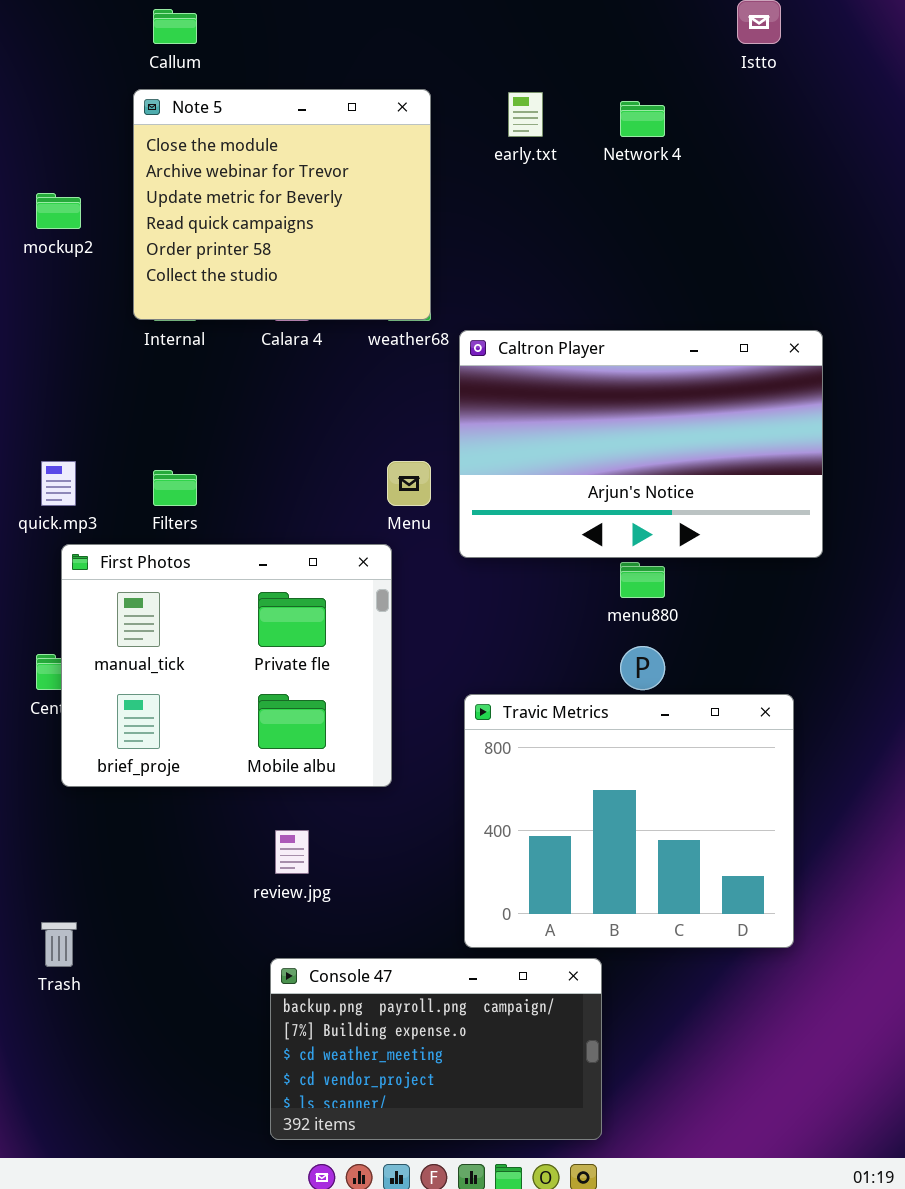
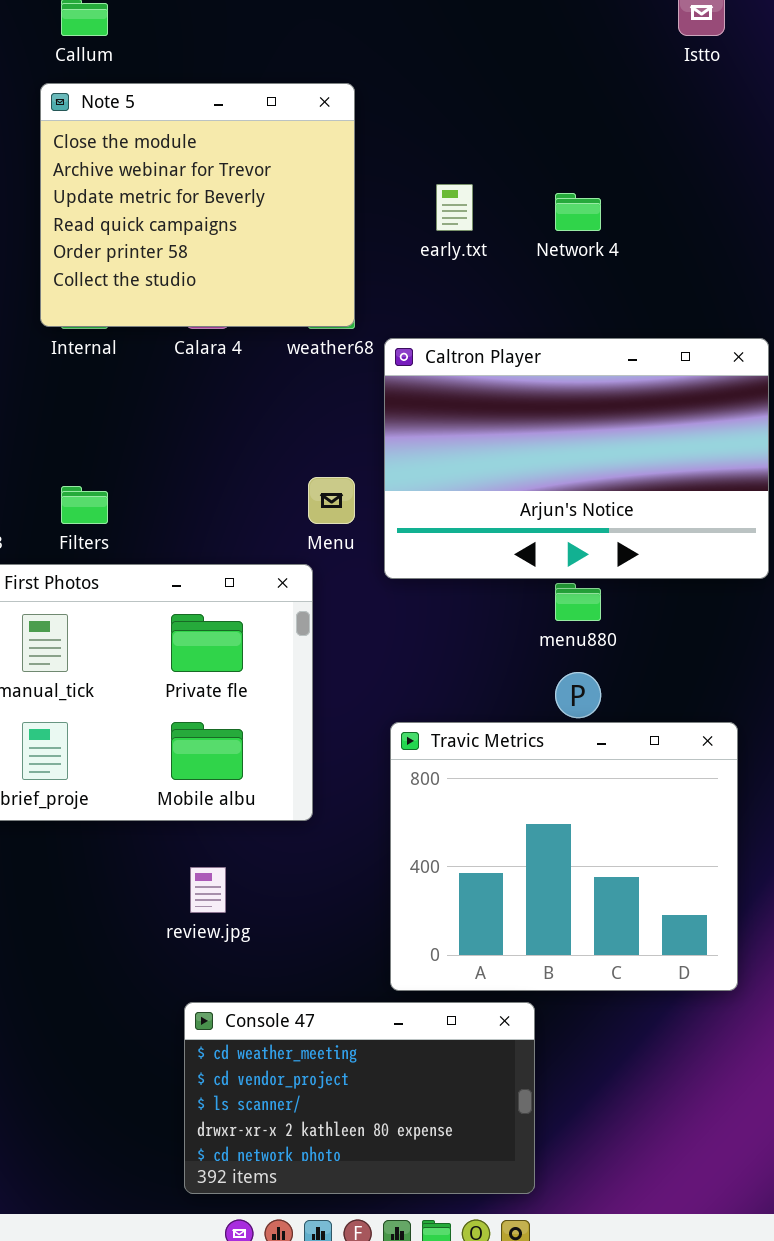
early.txt: [508,92,543,137] -> [436,184,473,231], moved
Network 4: [620,101,665,137] -> [555,193,601,231], moved
Console 47: [270,958,602,1140] -> [184,1002,535,1194], scrolled down 2 rows

